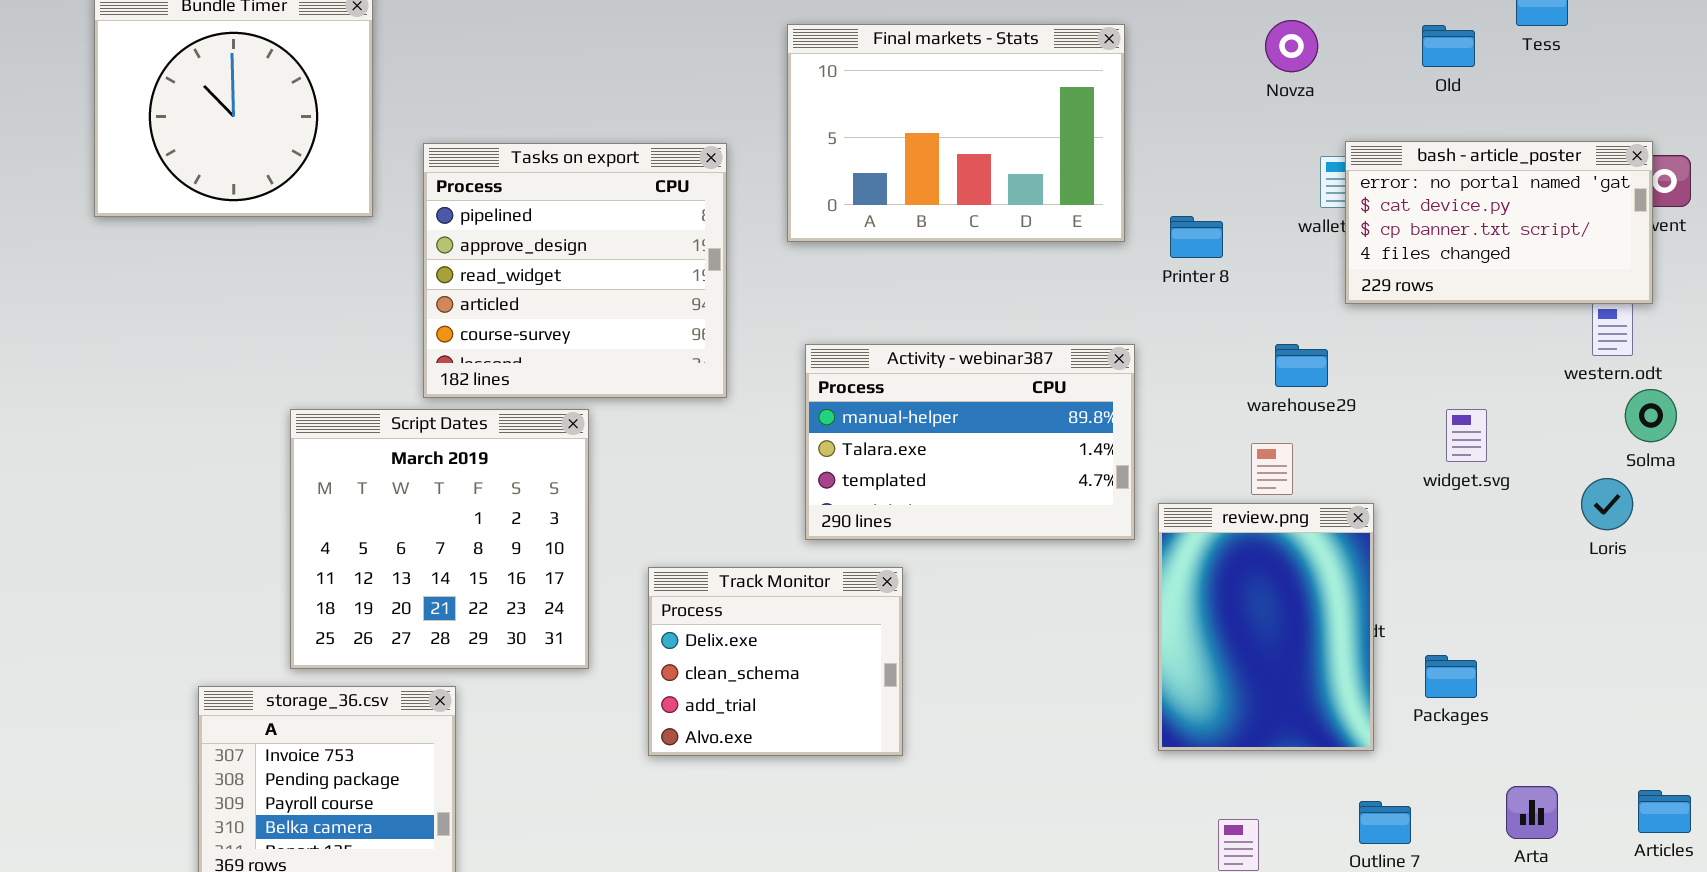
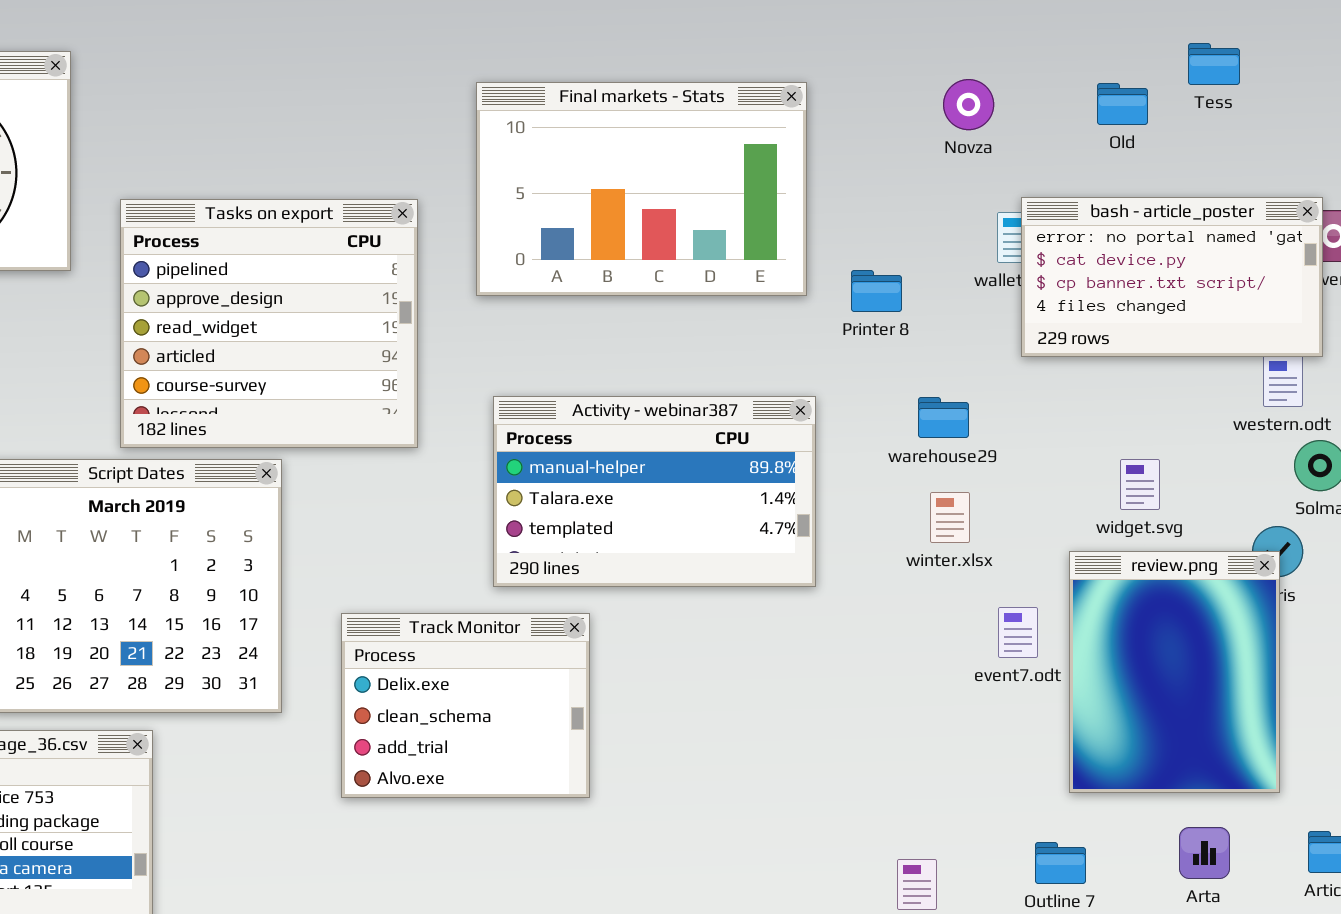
warehouse29: [1275,344,1328,387] -> [918,397,969,438], moved
review.png: [1158,503,1374,751] -> [1069,551,1280,793], moved

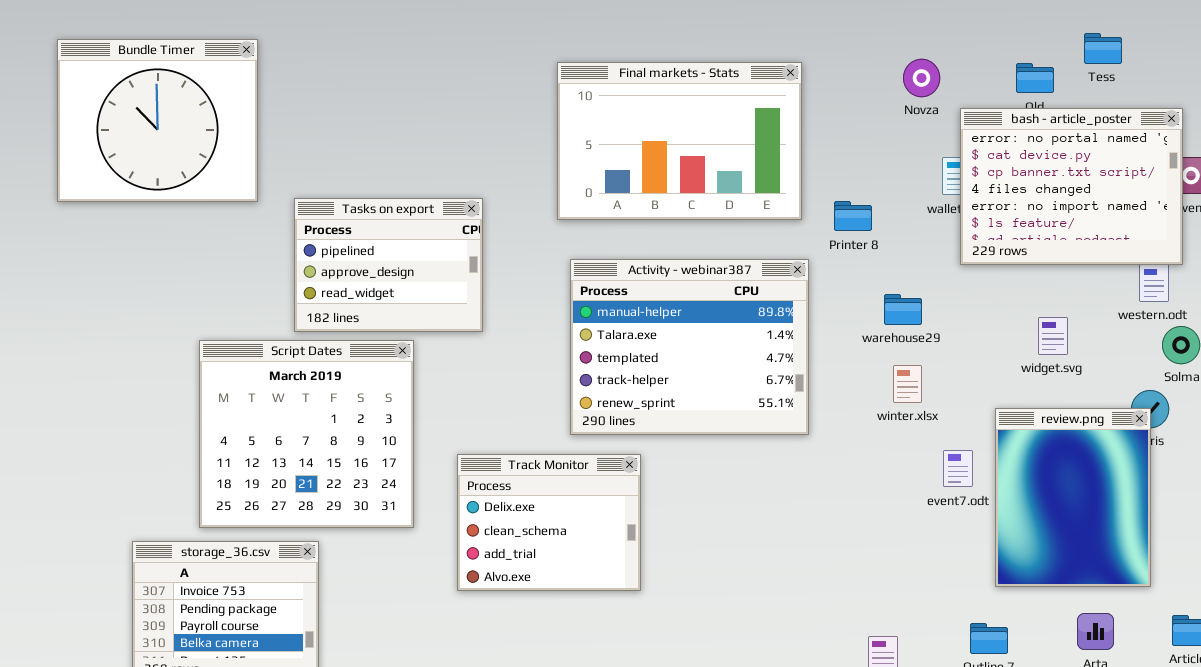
bash - article_poster: [1021,197,1323,357] -> [960,108,1183,265], resized
Tasks on export: [120,199,418,448] -> [294,198,483,332], resized
Activity - webinar387: [493,396,816,587] -> [570,259,809,435], resized
widget.svg: [1120,459,1160,510] -> [1038,317,1068,355], moved

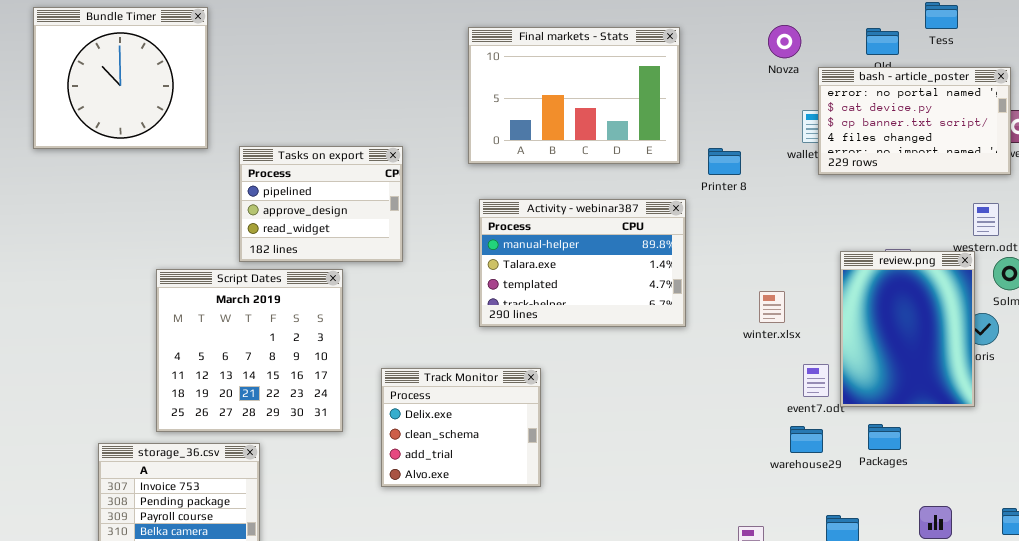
bash - article_poster: [960,108,1183,265] -> [818,67,1011,175], resized
Activity - webinar387: [570,259,809,435] -> [479,199,686,327], resized
warehouse29: [884,294,922,325] -> [790,426,823,453], moved
review.png: [995,408,1151,587] -> [840,251,975,407], moved

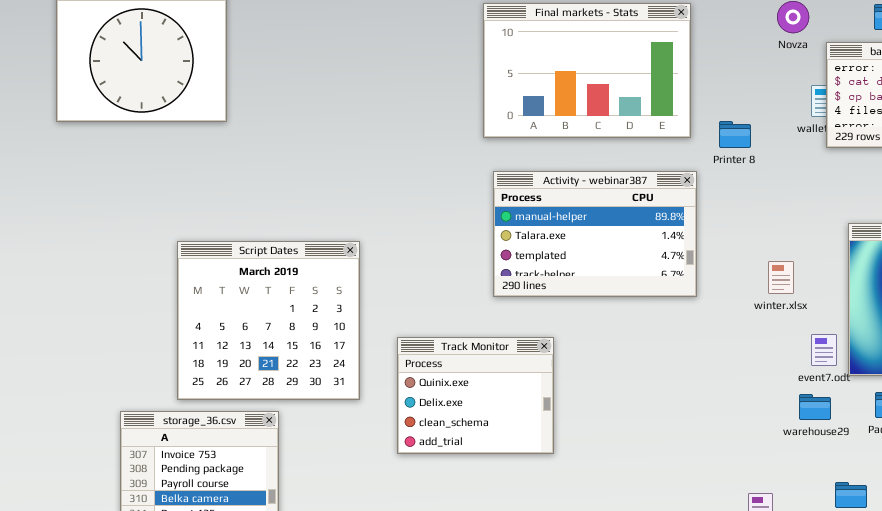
Tasks on export: [239,146,403,262] -> none, closed
Track Monitor: [381,368,541,487] -> [397,337,554,454], scrolled up 1 row

